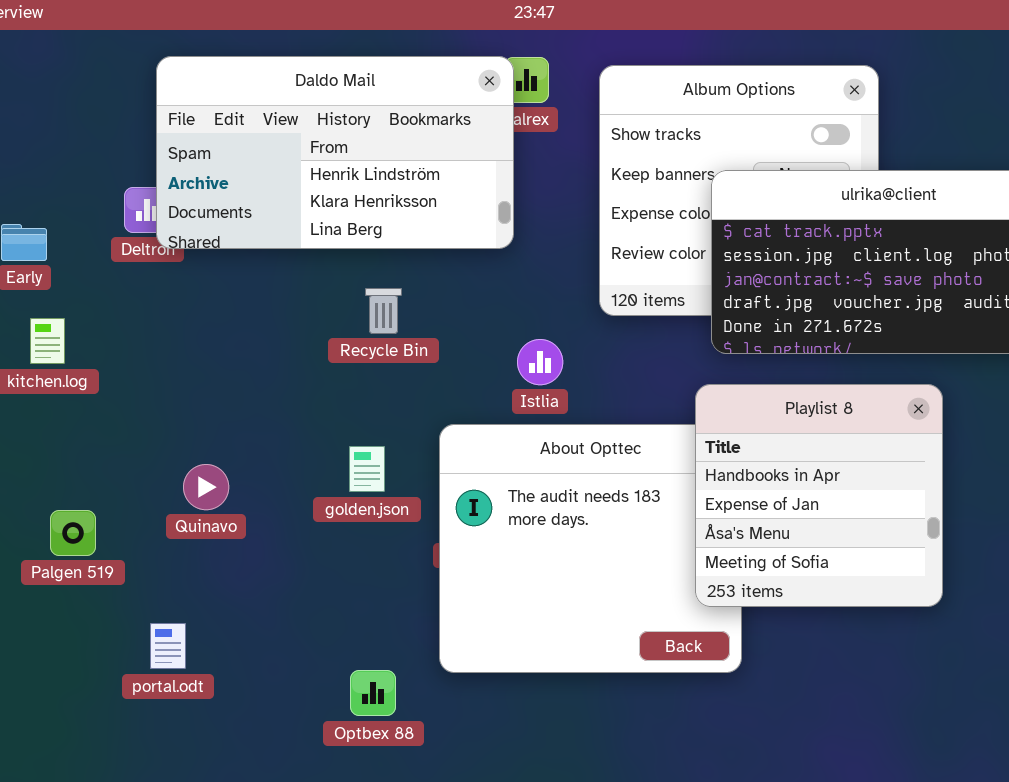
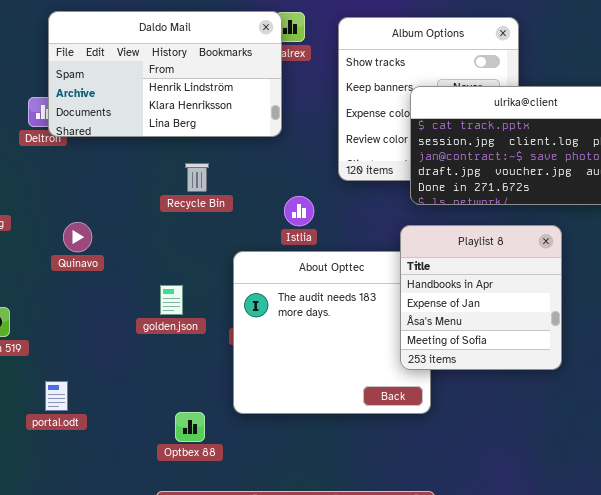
golden.json: [349,446,385,492] -> [160,285,183,315], moved
Quinavo: [183,464,229,510] -> [63,222,92,252], moved

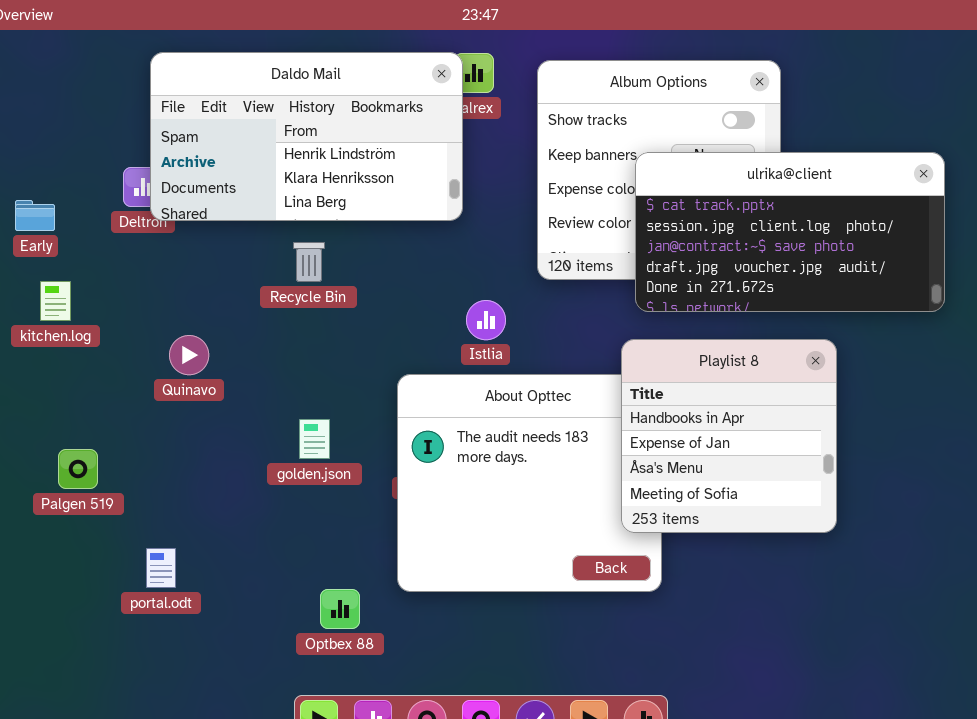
Recycle Bin: [185,163,209,192] -> [293,242,325,282], moved

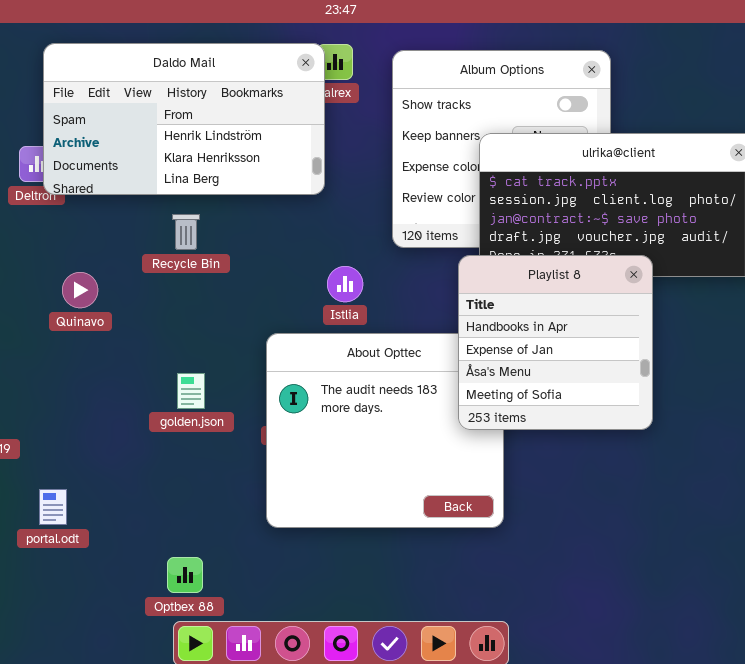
Quinavo: [169,335,209,375] -> [62,272,98,308], moved
Playlist 8: [621,339,837,533] -> [458,255,653,430], moved
Optbex 88: [320,589,360,629] -> [167,557,203,593], moved

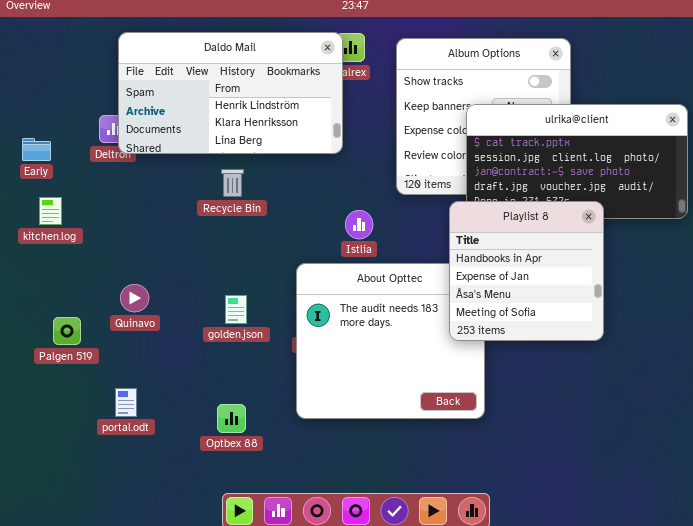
Quinavo: [62,272,98,308] -> [120,284,149,312], moved
Optbex 88: [167,557,203,593] -> [217,404,246,433], moved

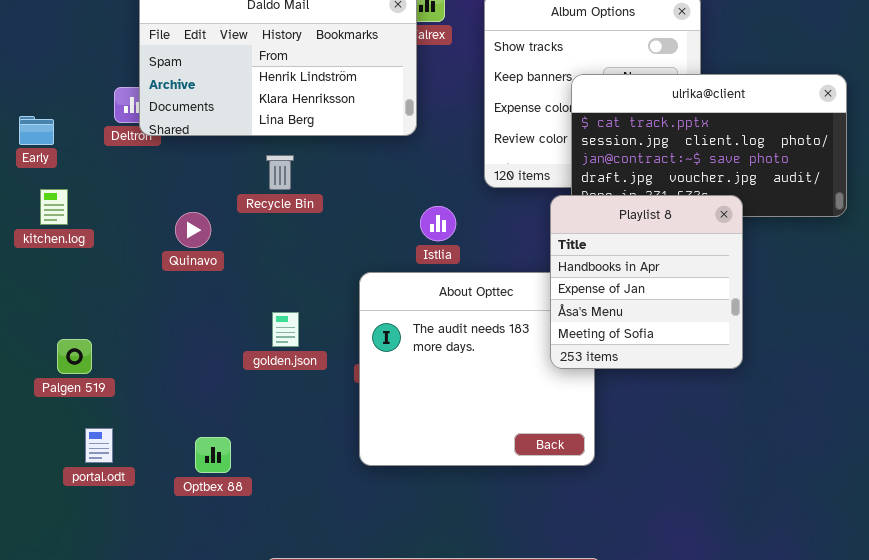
Quinavo: [120,284,149,312] -> [175,212,211,248], moved
portal.odt: [115,388,137,417] -> [85,428,113,463], moved
Optbex 88: [217,404,246,433] -> [195,437,231,473], moved

